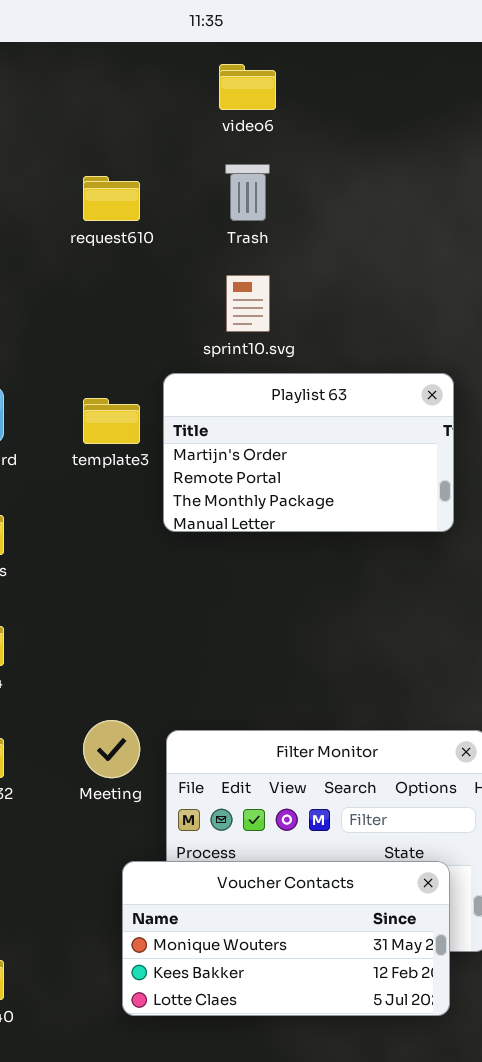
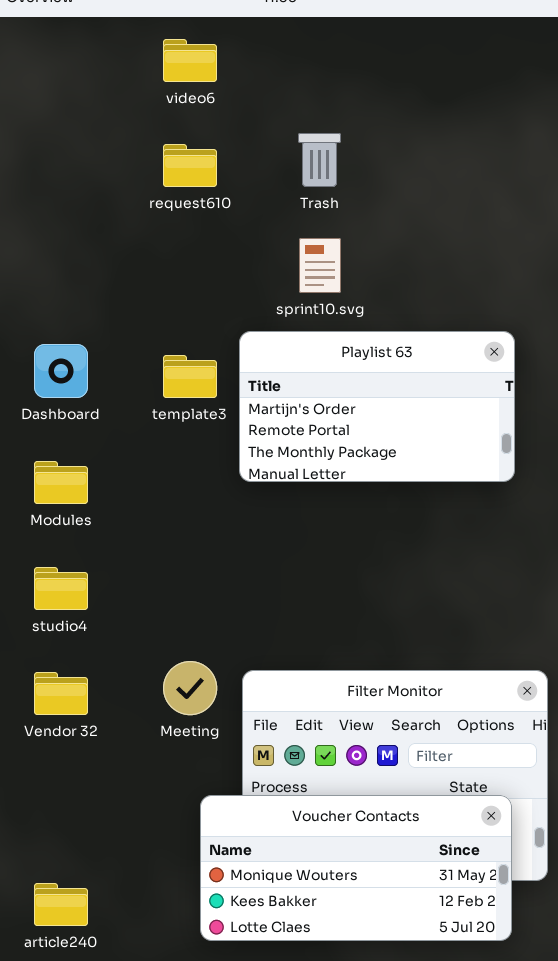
video6: [219,64,276,110] -> [163,39,217,82], moved

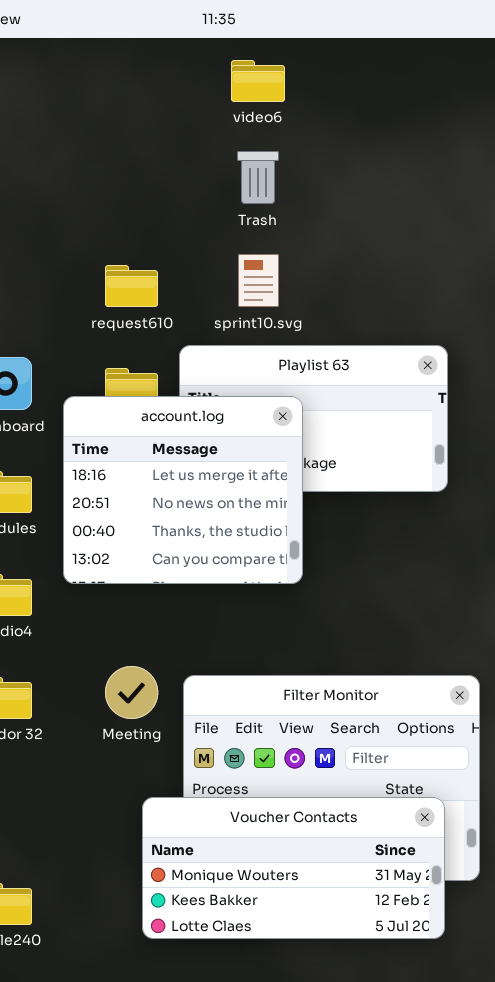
video6: [163,39,217,82] -> [231,60,285,102], moved
request610: [163,144,217,187] -> [105,265,158,307], moved
account.log: none -> [63,396,303,584], opened

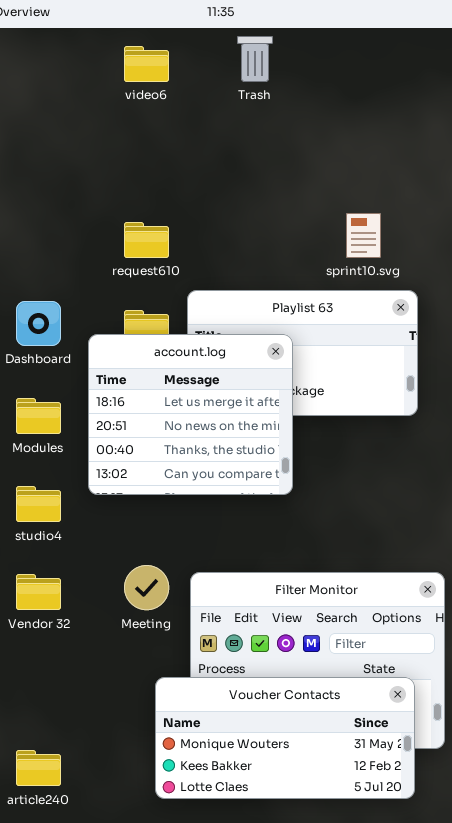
video6: [231,60,285,102] -> [124,46,169,82], moved
Trash: [237,151,279,204] -> [237,36,273,82], moved
sprint10.svg: [238,254,279,307] -> [346,213,381,258], moved

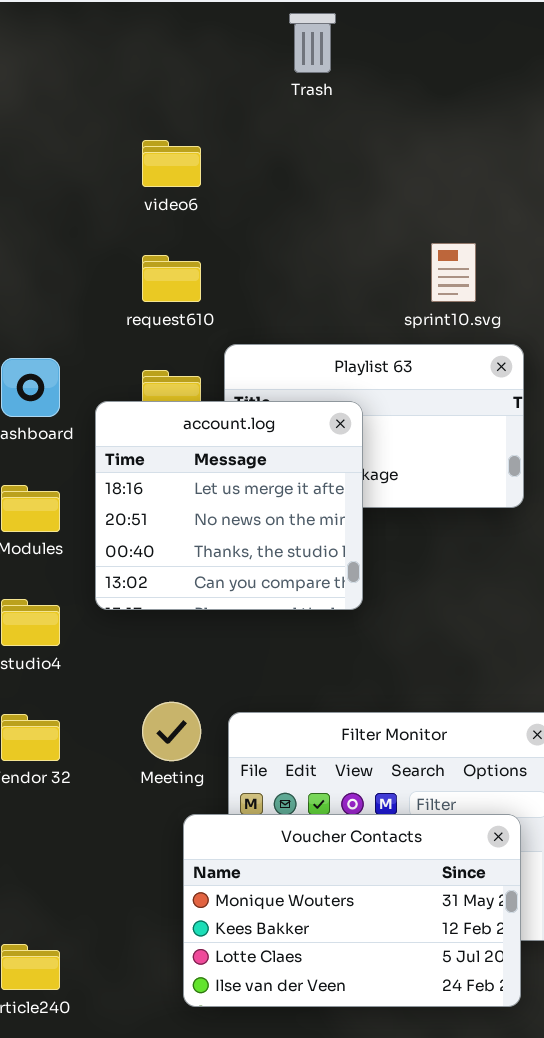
video6: [124,46,169,82] -> [142,140,201,187], moved
Voucher Contacts: [155,677,415,799] -> [183,814,521,1007], resized

